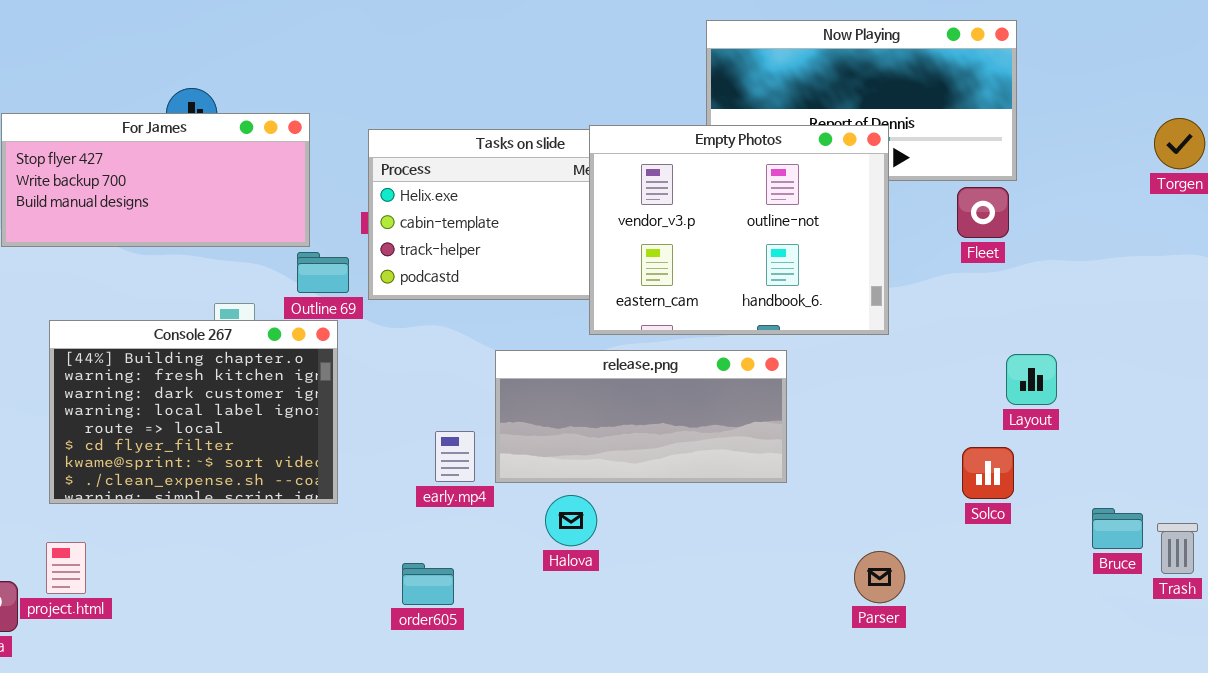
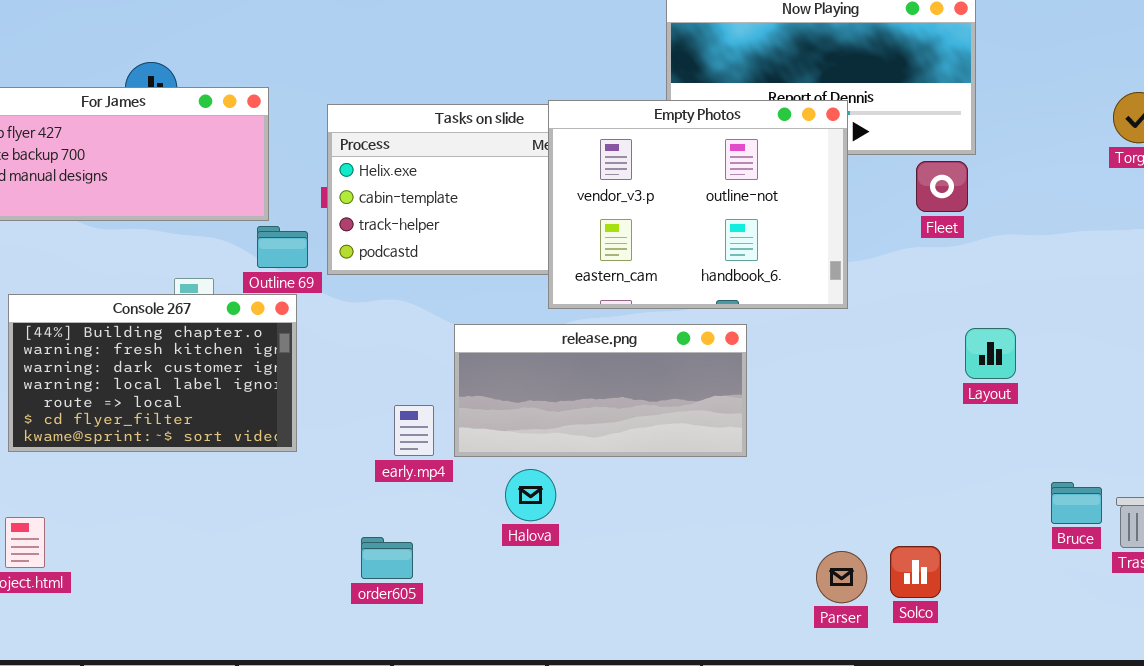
Console 267: [49,320,338,504] -> [8,294,297,452], resized
Solco: [962,447,1014,499] -> [890,546,941,598], moved
Parser: [854,551,905,603] -> [816,551,867,603], moved

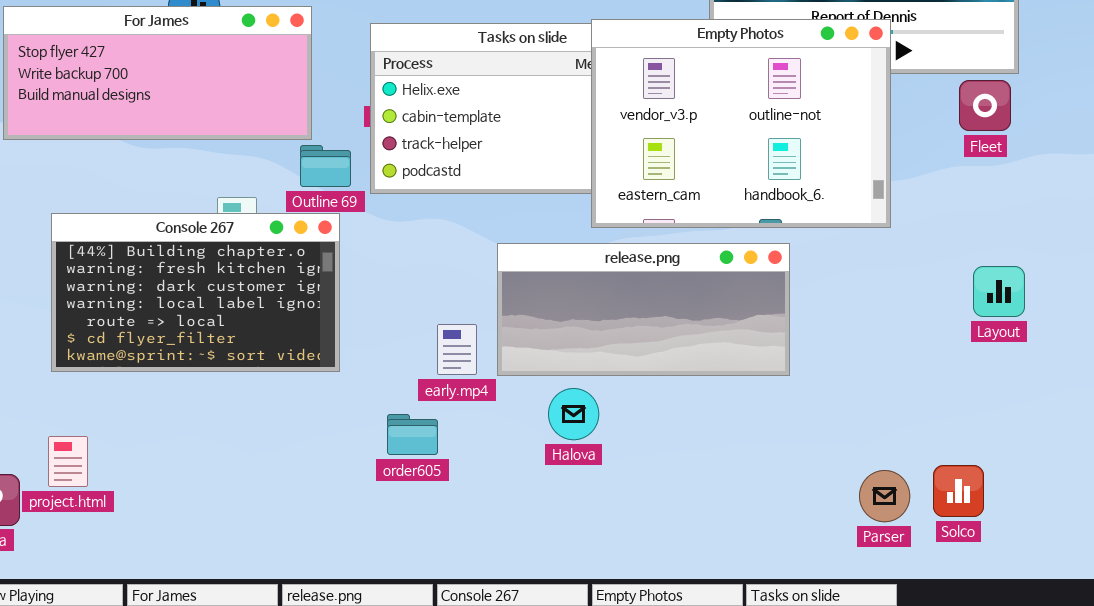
Layout: [965,328,1016,379] -> [973,266,1025,317], moved
order605: [361,537,413,579] -> [387,414,438,455], moved

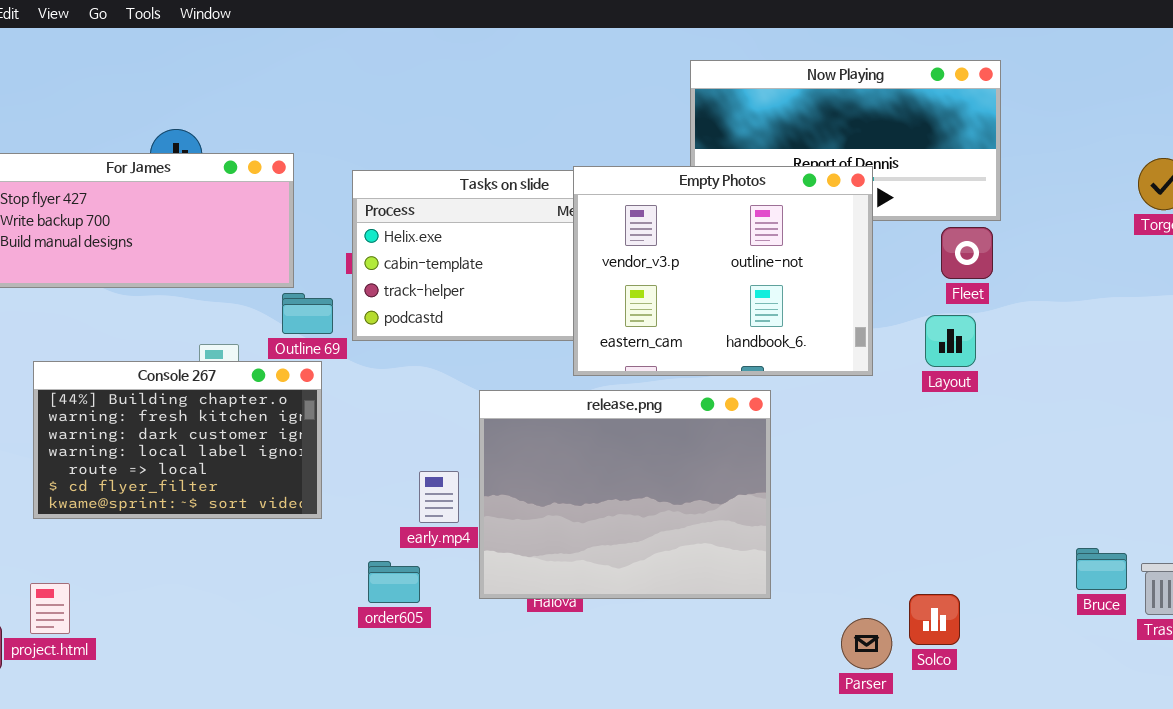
release.png: [497,243,790,376] -> [479,390,771,599], resized
Layout: [973,266,1025,317] -> [925,315,976,367], moved
Solco: [933,465,984,517] -> [909,594,960,645], moved

